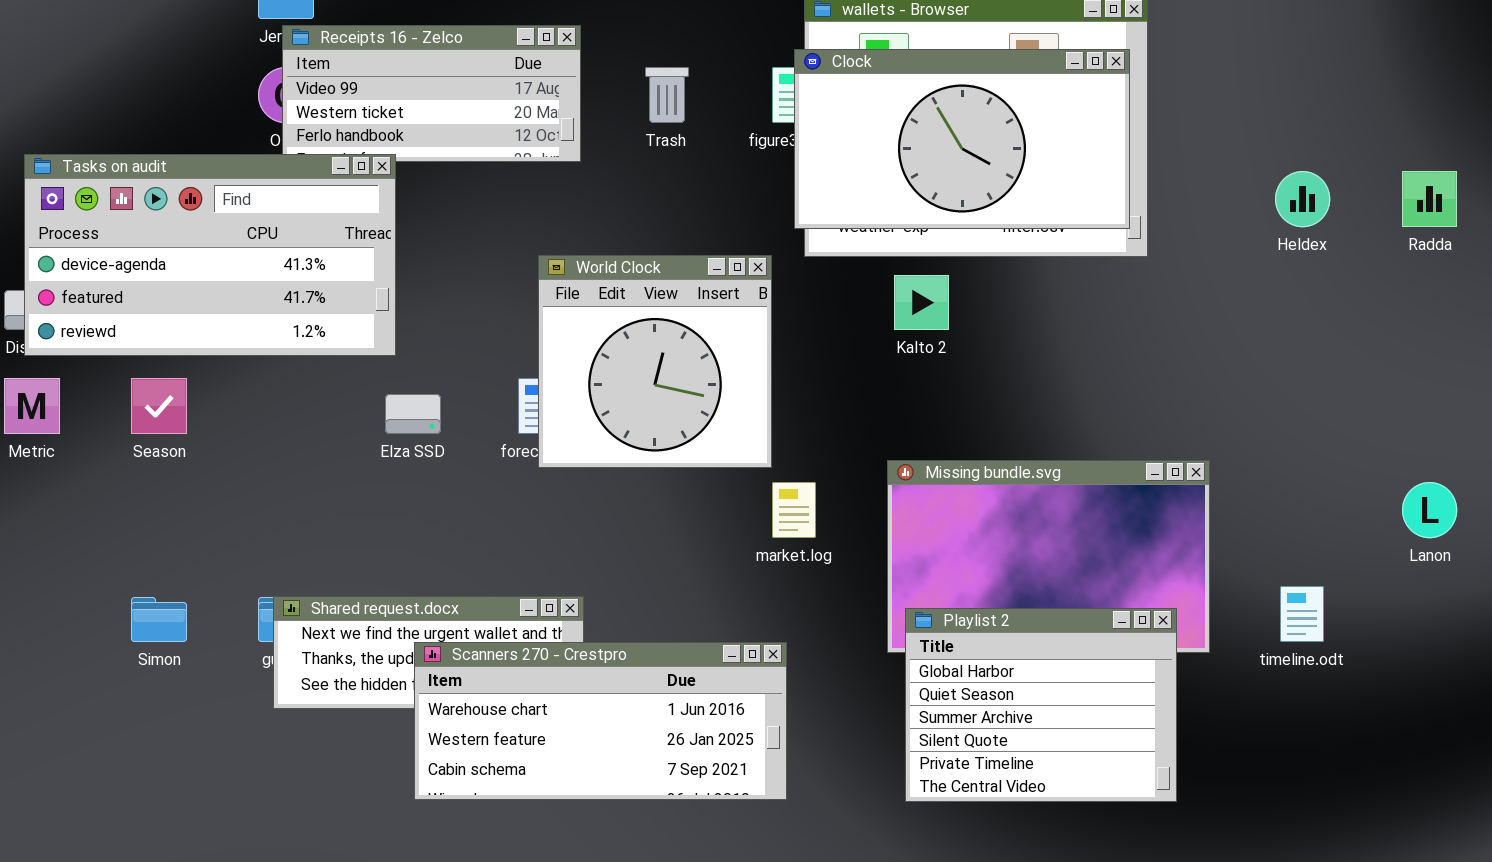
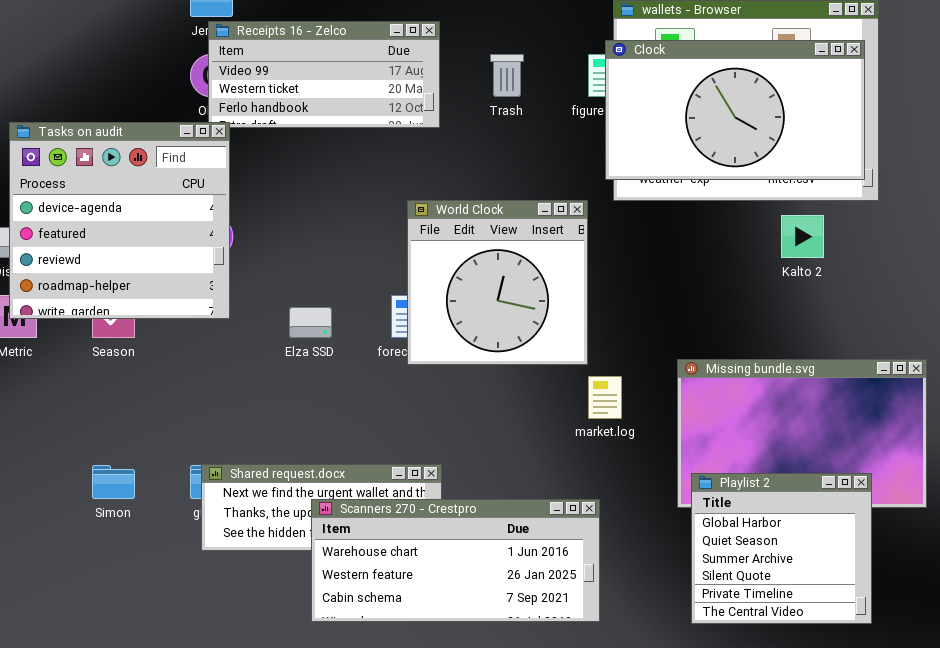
Tasks on audit: [24,154,396,356] -> [9,122,230,319], resized
Kalto 2: [894,275,949,330] -> [781,215,824,258], moved
Playlist 2: [905,608,1177,802] -> [691,473,872,624], resized

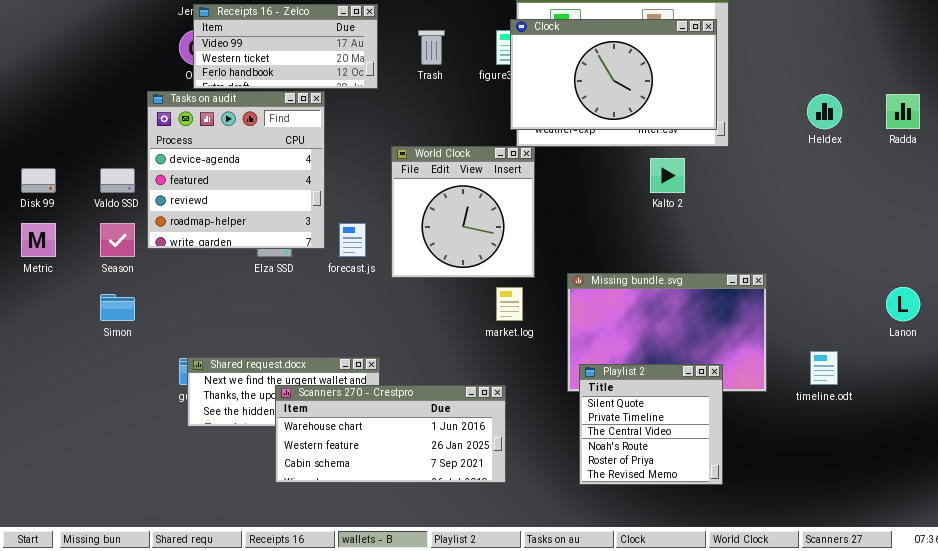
Tasks on audit: [9,122,230,319] -> [147,91,325,249], moved
World Clock: [407,200,588,365] -> [391,146,535,278], moved
Simon: [92,465,135,499] -> [100,294,135,321], moved
Playlist 2: [691,473,872,624] -> [579,364,723,485], scrolled down 3 rows

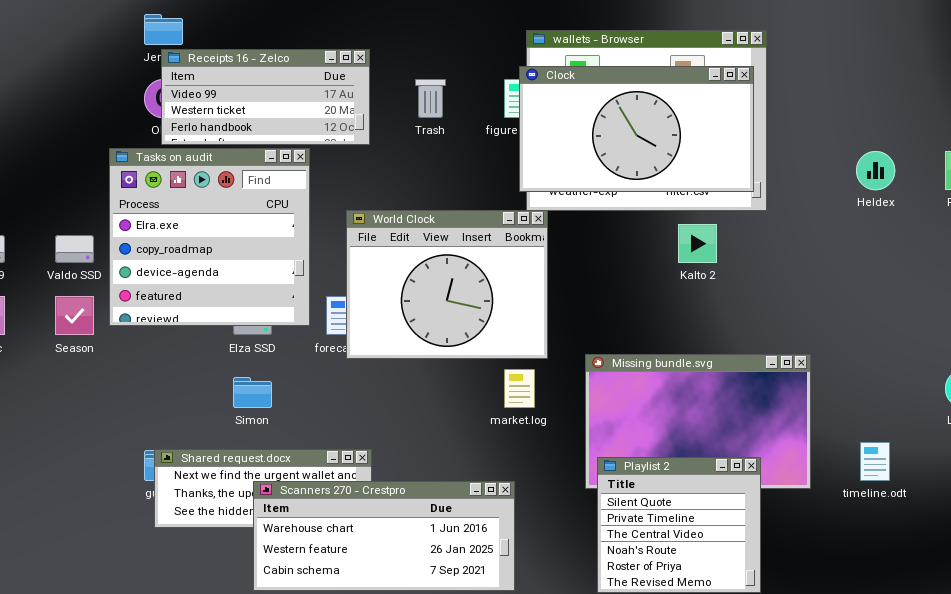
Tasks on audit: [147,91,325,249] -> [109,148,310,326], scrolled up 2 rows
World Clock: [391,146,535,278] -> [346,210,548,359], resized
Simon: [100,294,135,321] -> [233,377,272,408], moved

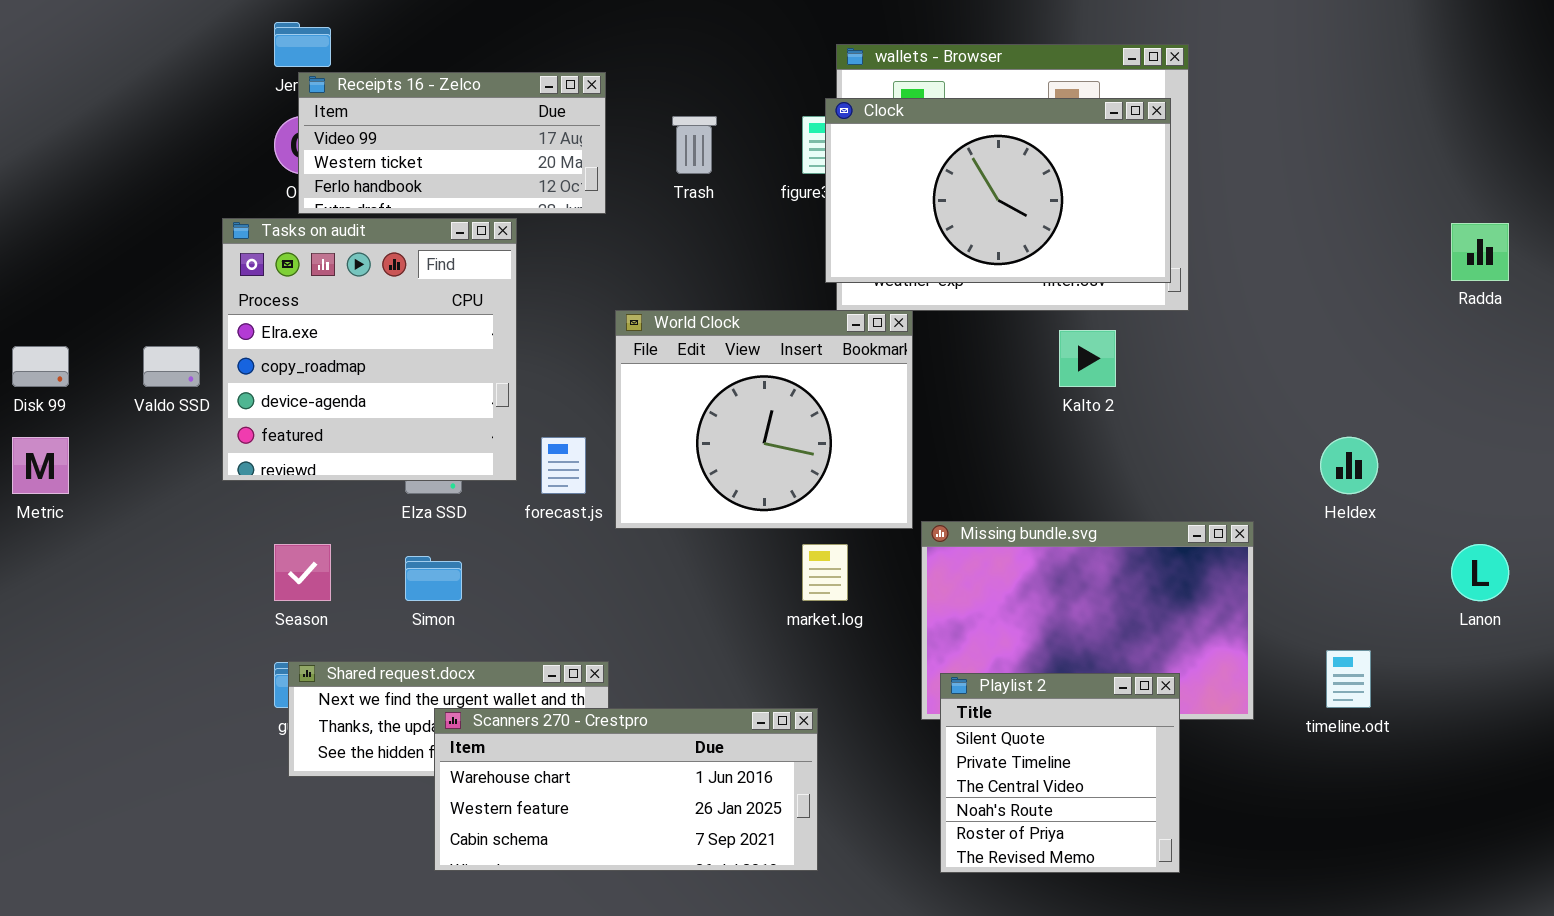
Heldex: [856,151,895,190] -> [1320,437,1378,494], moved
World Clock: [346,210,548,359] -> [615,310,913,529], moved
Season: [55,296,94,335] -> [274,544,331,601], moved

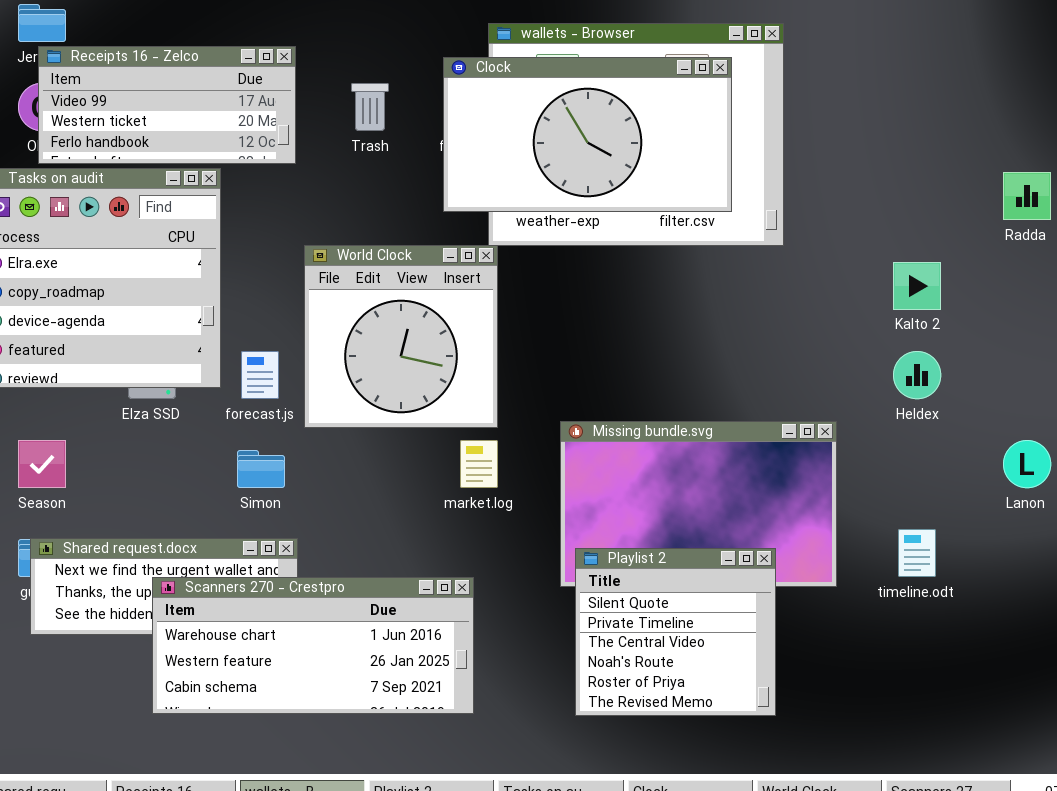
Clock: [825,98,1171,283] -> [443,57,732,212], moved
World Clock: [615,310,913,529] -> [304,245,498,428], resized
Kalto 2: [1059,330,1116,387] -> [893,262,941,310], moved
Simon: [405,556,462,601] -> [237,450,285,488], moved

